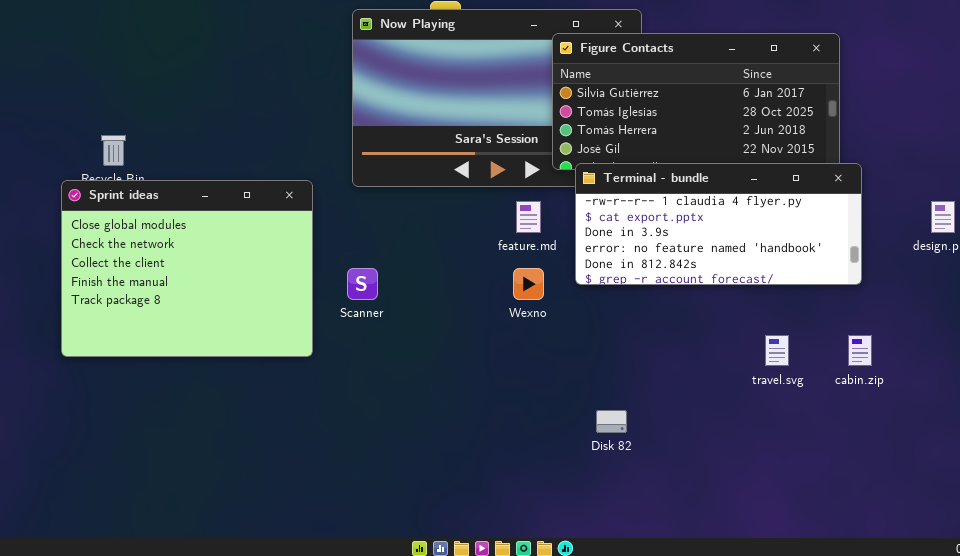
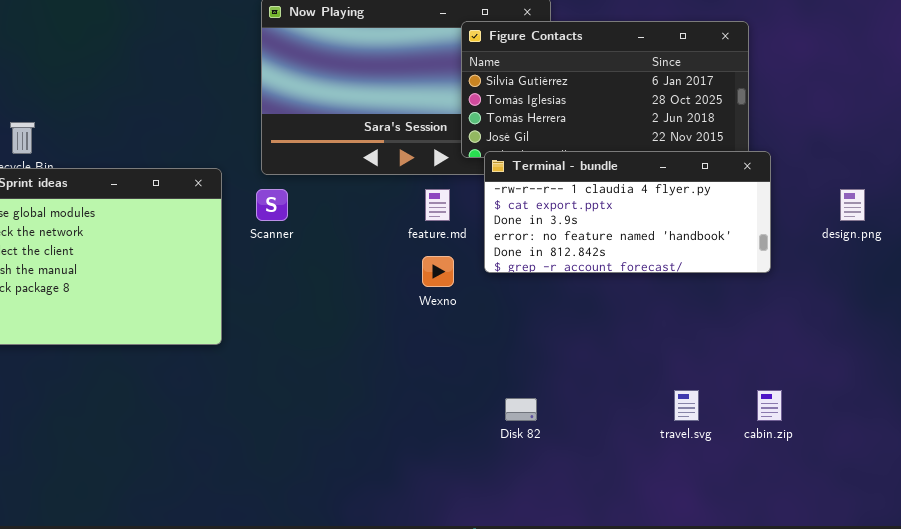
Scanner: [347,268,378,300] -> [256,189,288,221], moved
travel.svg: [765,335,789,366] -> [674,390,699,421], moved
cabin.zip: [848,335,872,366] -> [757,390,782,421], moved

